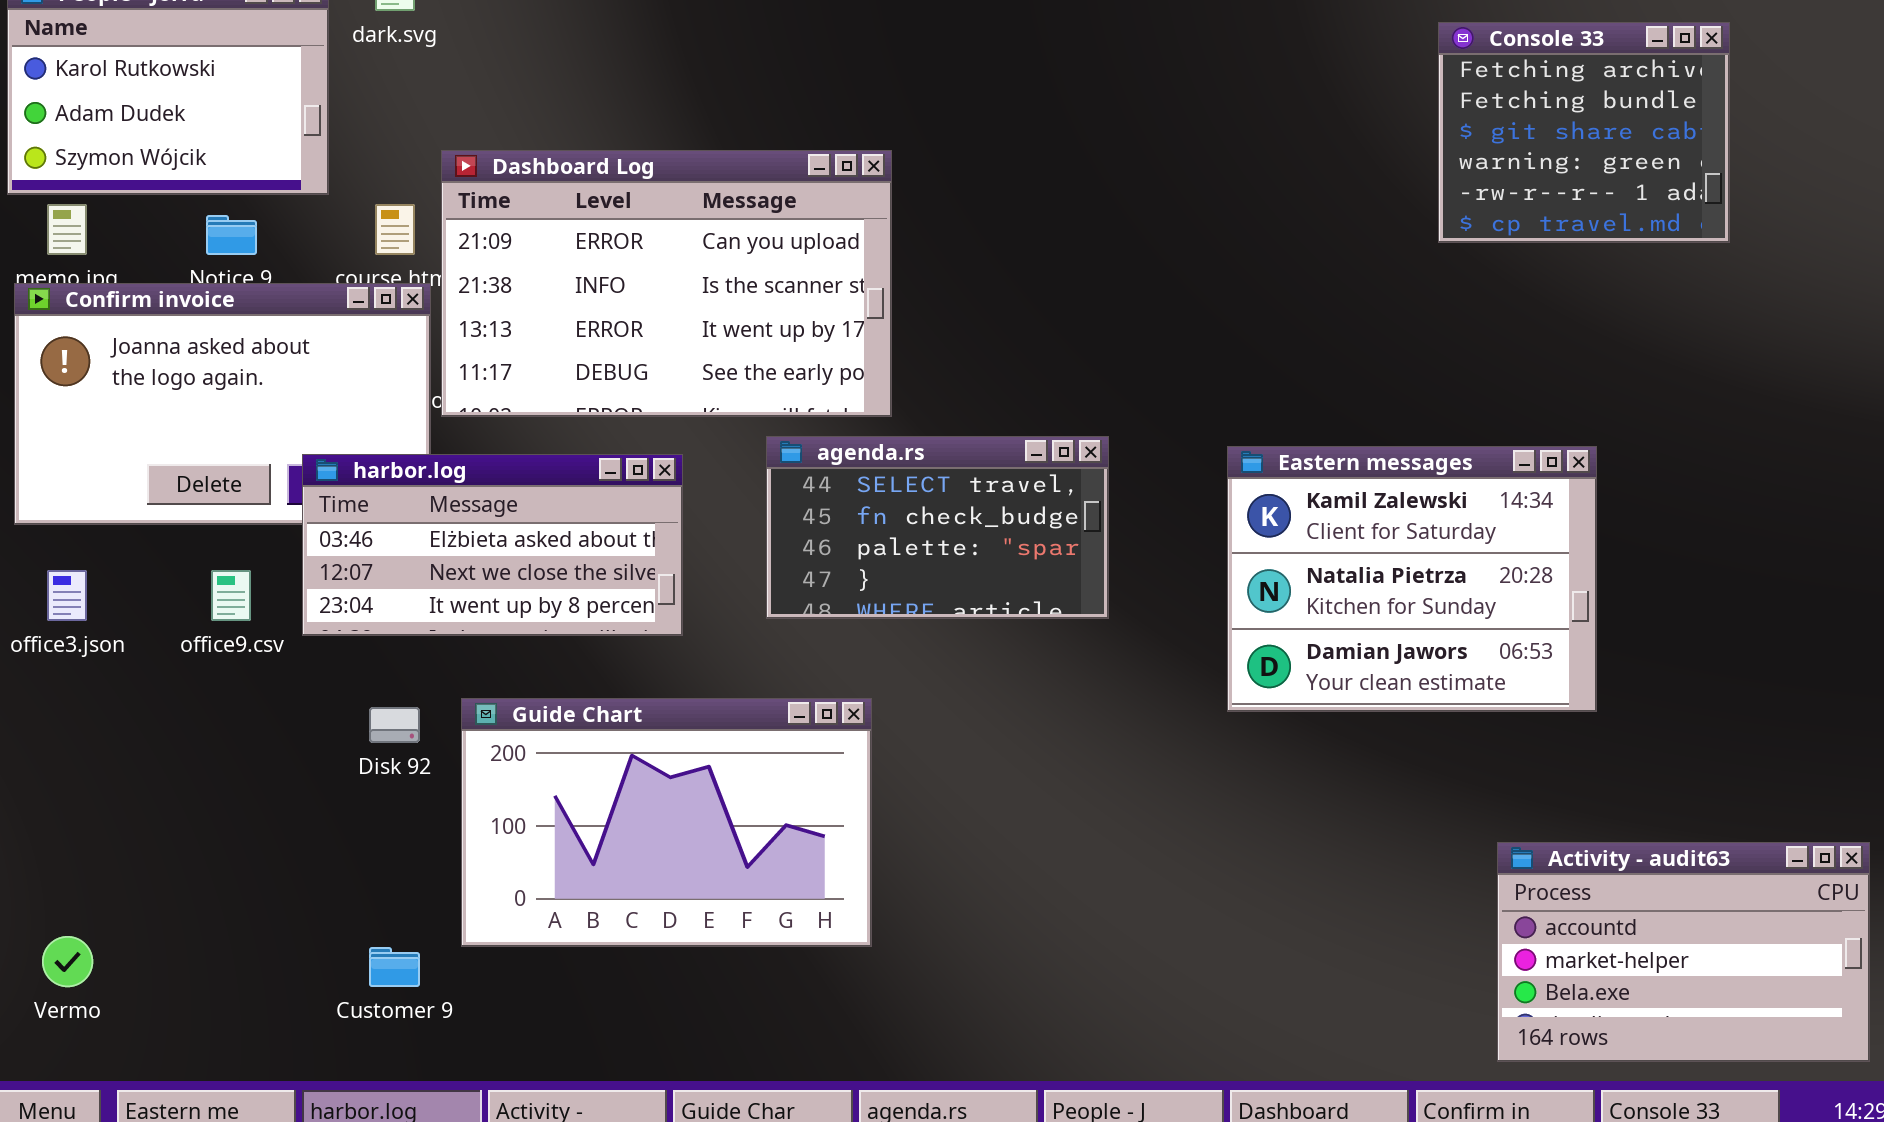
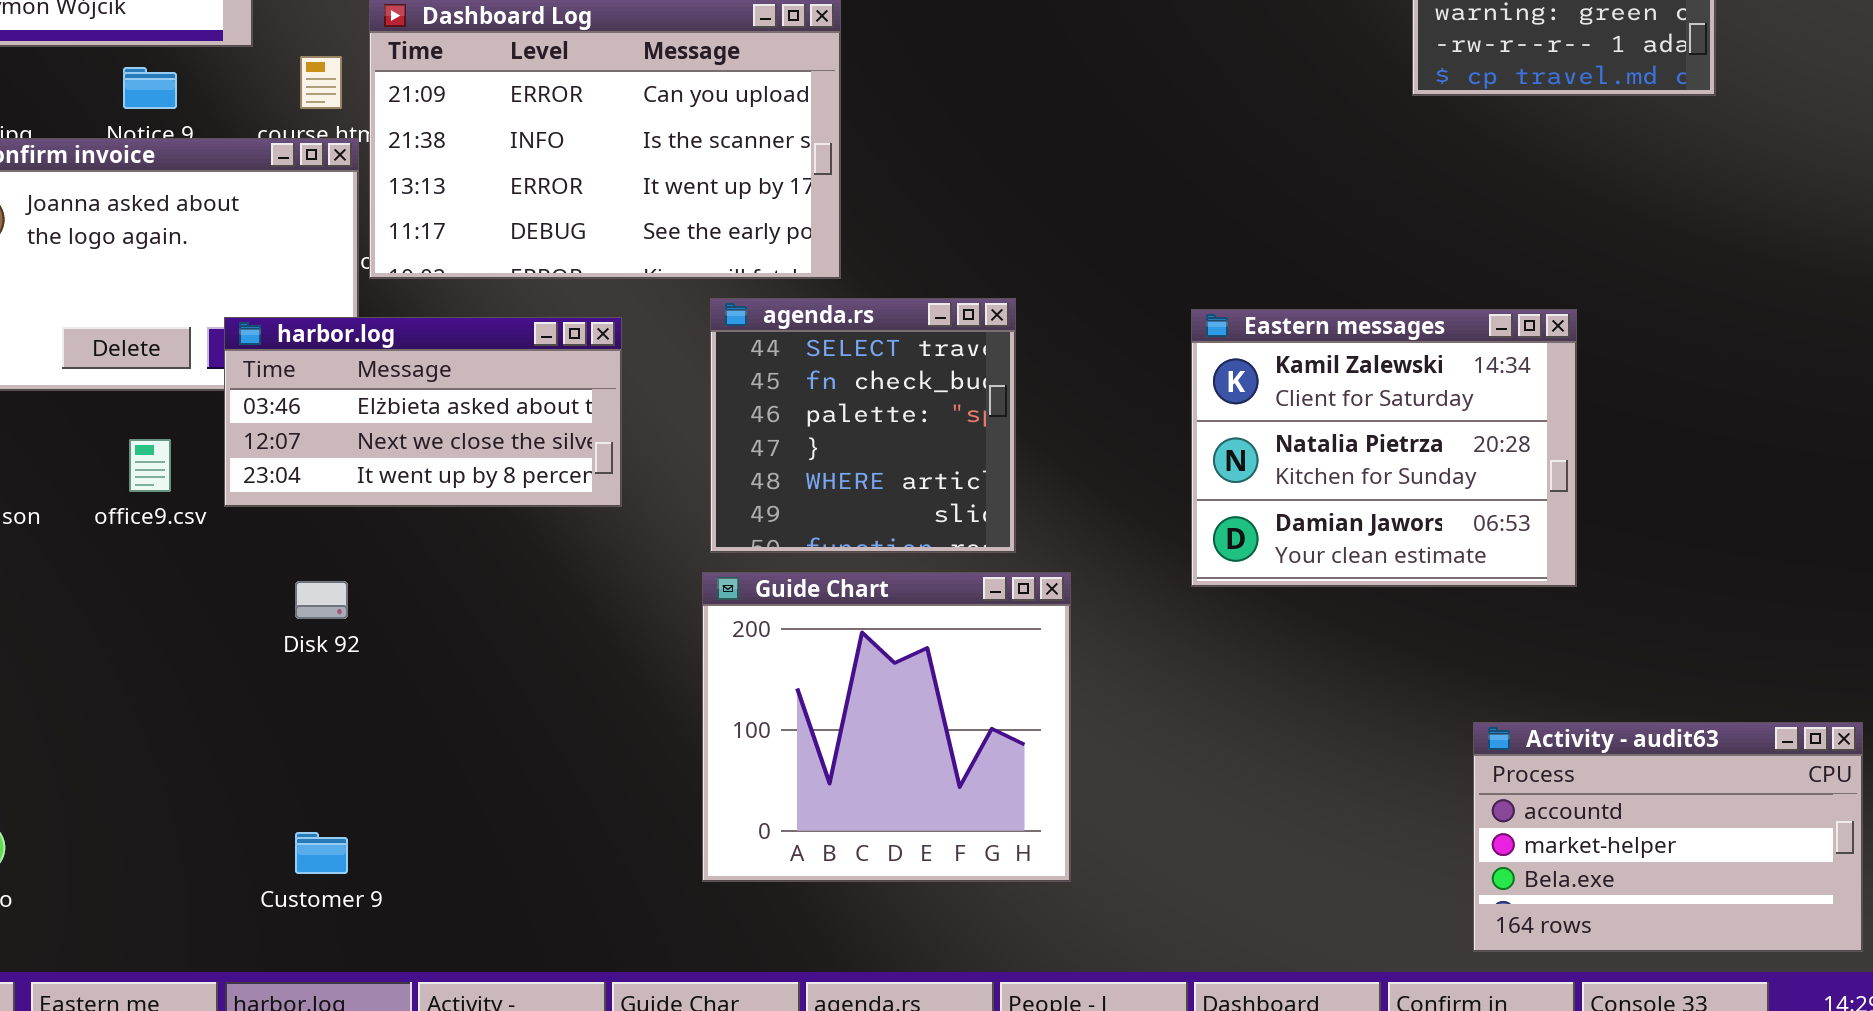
agenda.rs: [766,436,1109,619] -> [710,298,1016,553], resized
Guide Chart: [461,698,872,947] -> [702,572,1071,882], moved, resized

